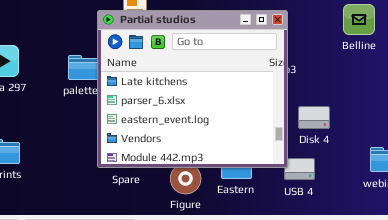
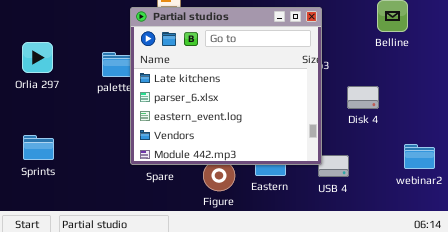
Disk 4: [298,106,330,129] -> [347,86,379,109], moved

